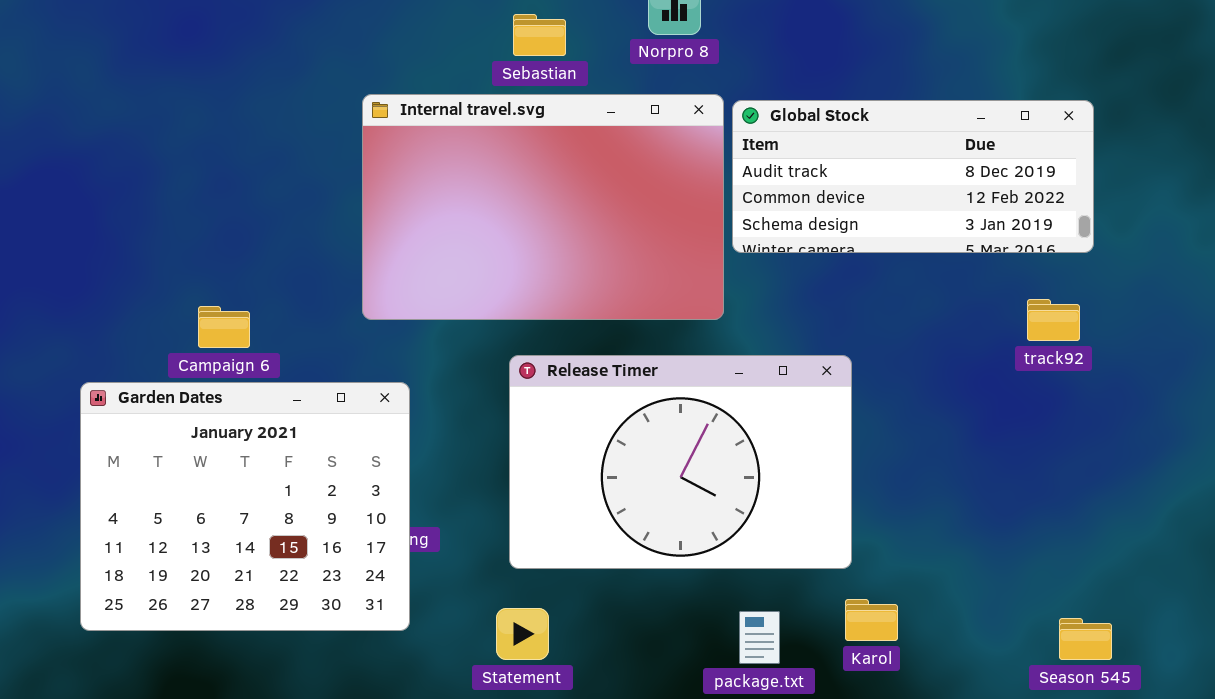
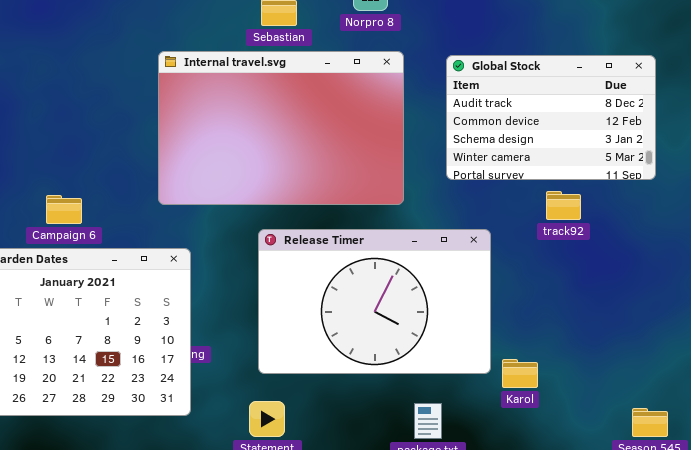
Global Stock: [732,100,1094,253] -> [446,55,656,180], resized
track92: [1027,299,1080,341] -> [546,191,581,220], moved
Karol: [845,599,898,641] -> [502,359,538,388], moved

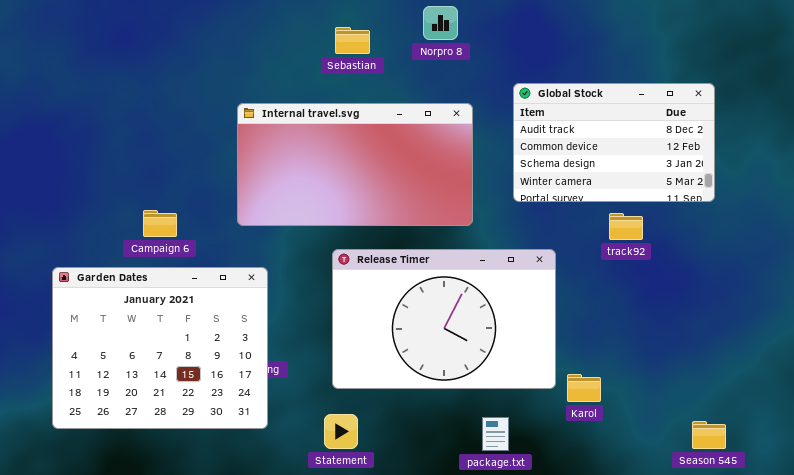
Internal travel.svg: [158,51,404,205] -> [237,103,473,226], resized
Campaign 6: [46,195,82,224] -> [143,210,177,237], moved

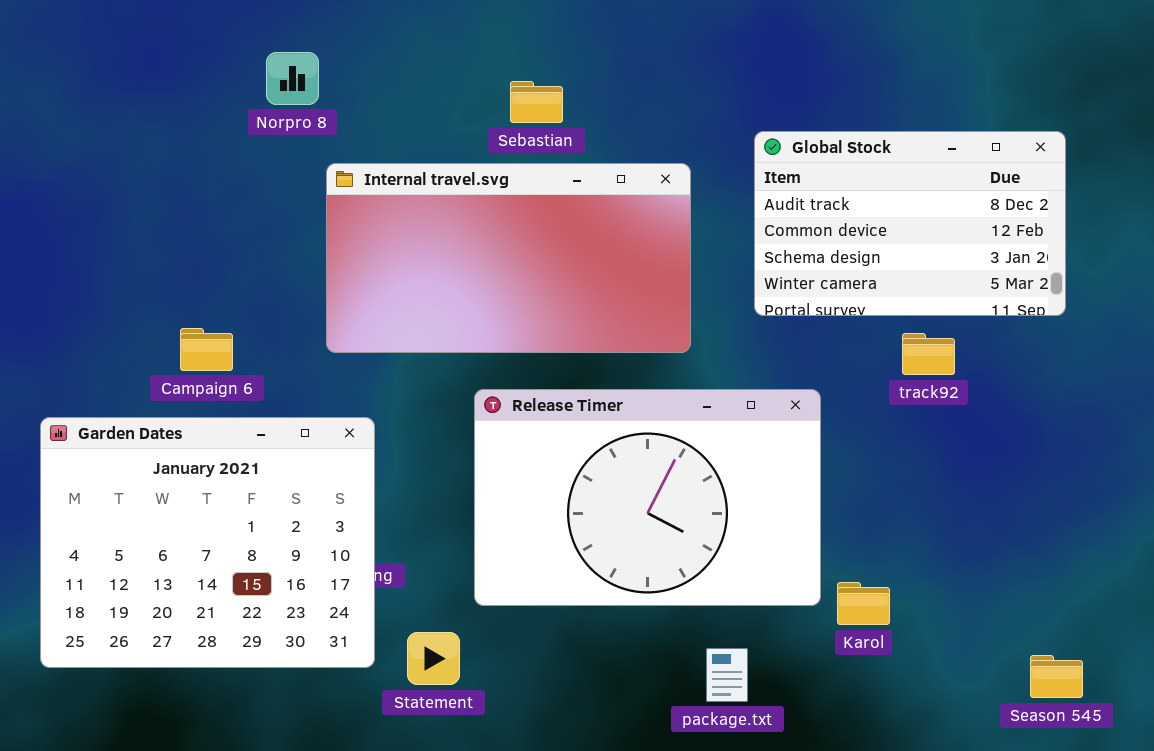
Norpro 8: [423,6,458,40] -> [266,52,319,105], moved
Sebastian: [335,27,370,54] -> [510,81,563,123], moved
Statement: [324,414,358,449] -> [407,632,460,685], moved

